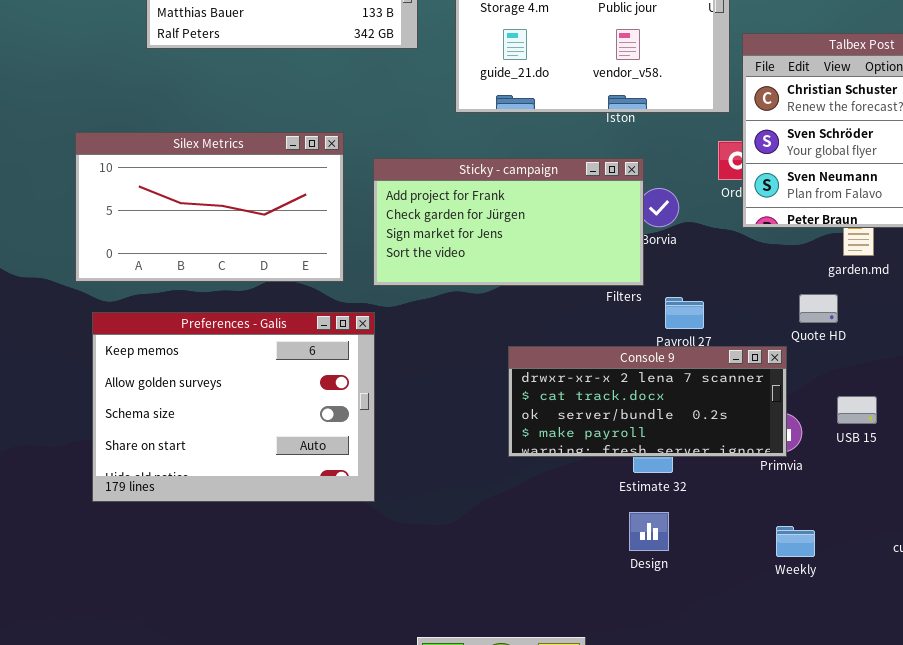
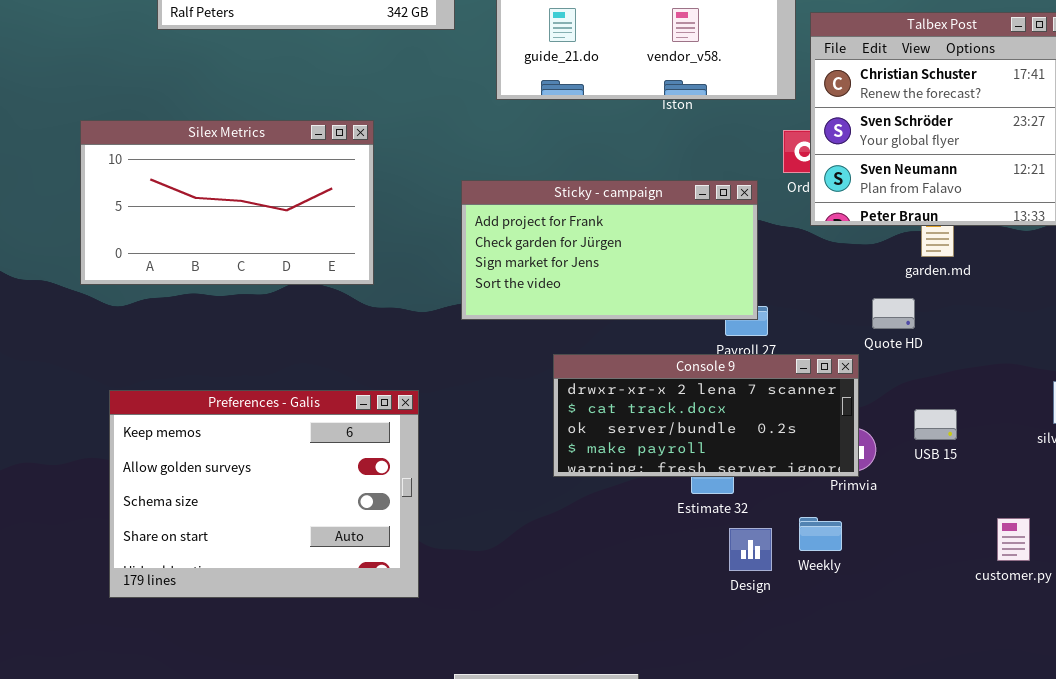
Sticky - campaign: [373,158,644,286] -> [461,180,758,320], moved
Preferences - Galis: [92,312,375,502] -> [109,390,419,598], moved
Design: [629,512,669,551] -> [729,528,772,571], moved
Weekly: [776,526,815,557] -> [799,517,842,551], moved

